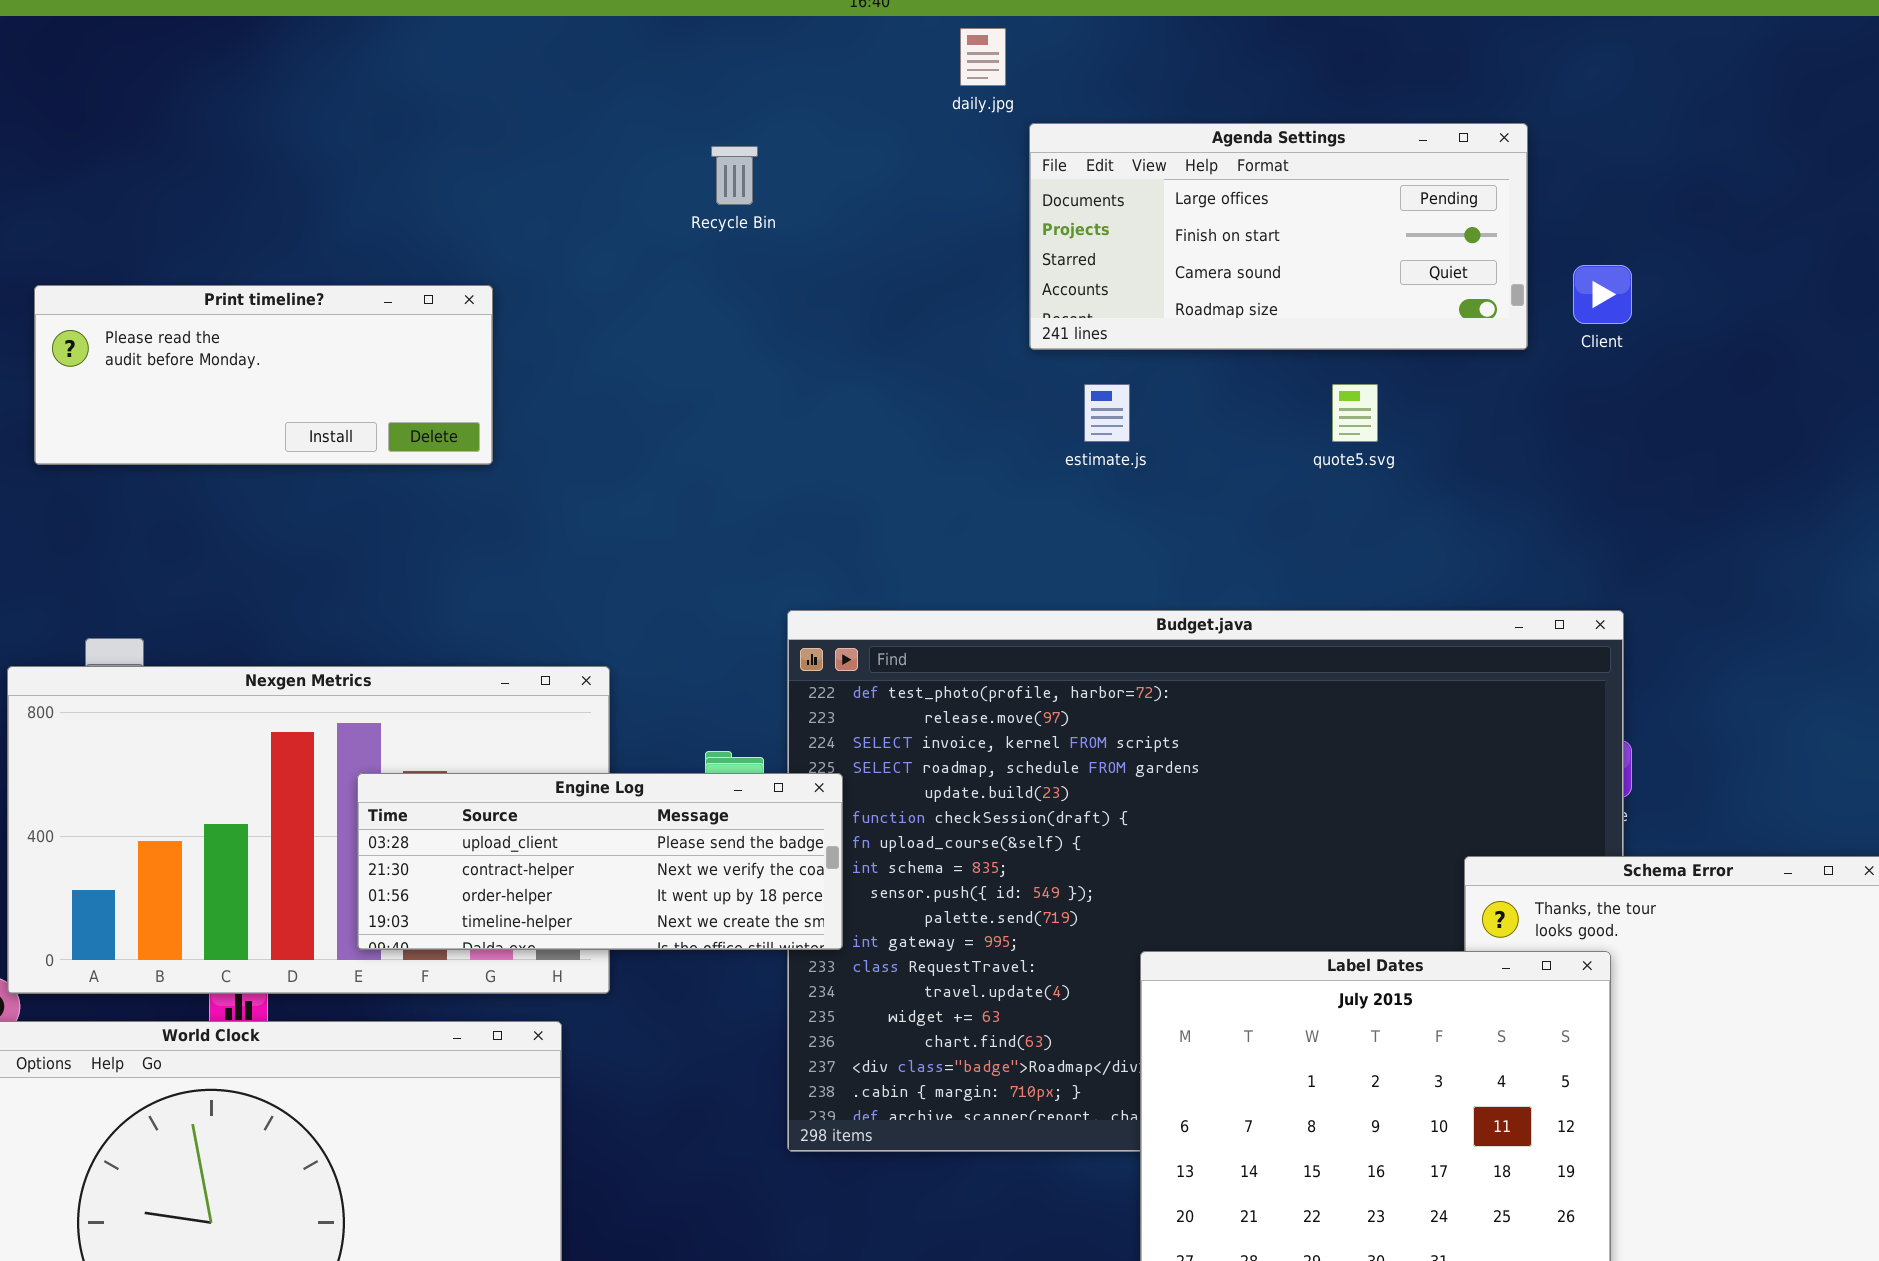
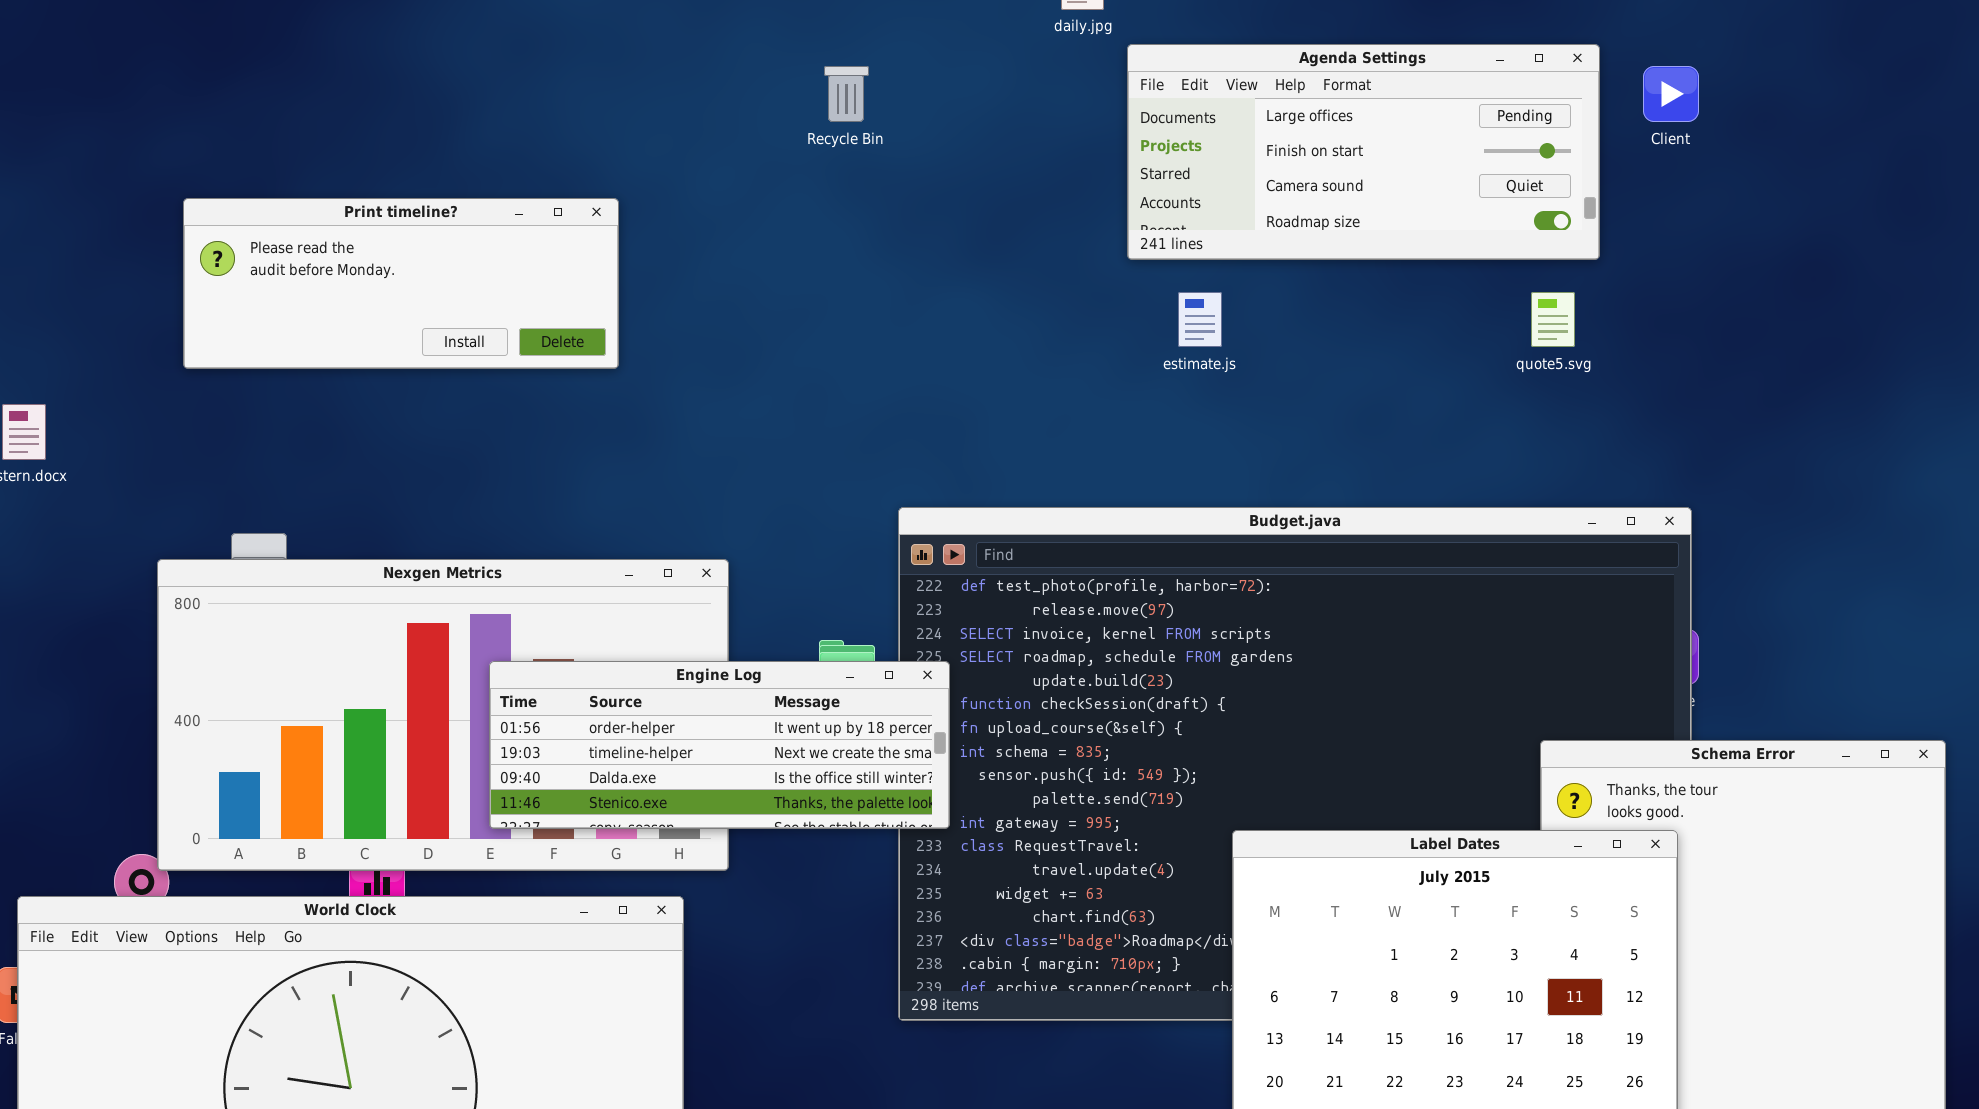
Client: [1573,265,1632,324] -> [1643,66,1699,122], moved
quote5.svg: [1332,384,1378,442] -> [1531,292,1575,347], moved
Engine Log: [357,773,843,950] -> [489,661,950,829], scrolled down 2 rows

